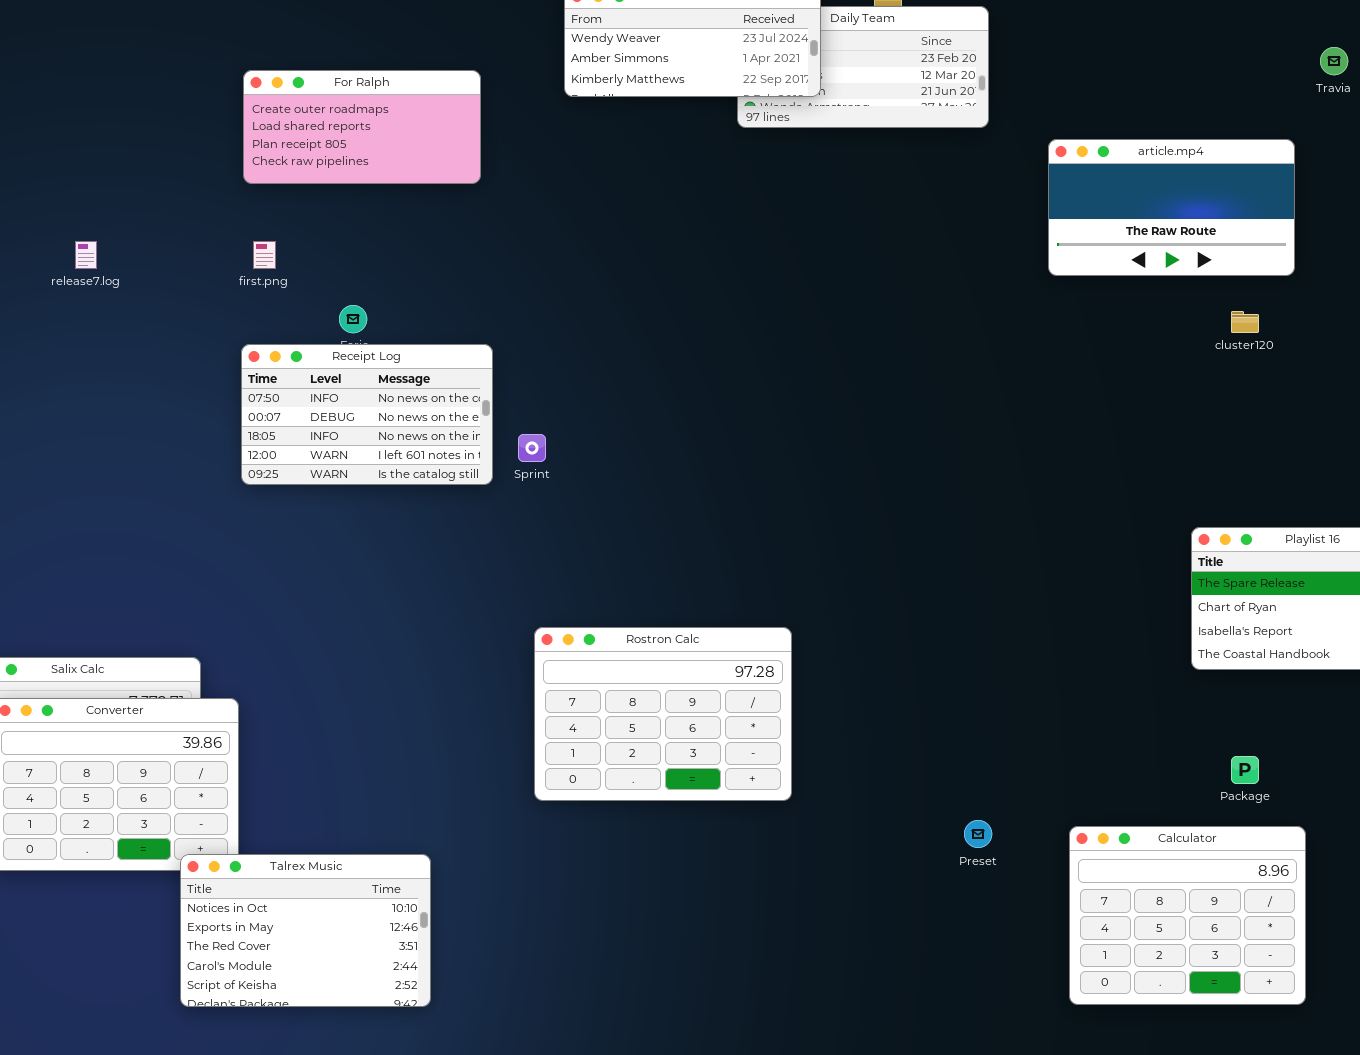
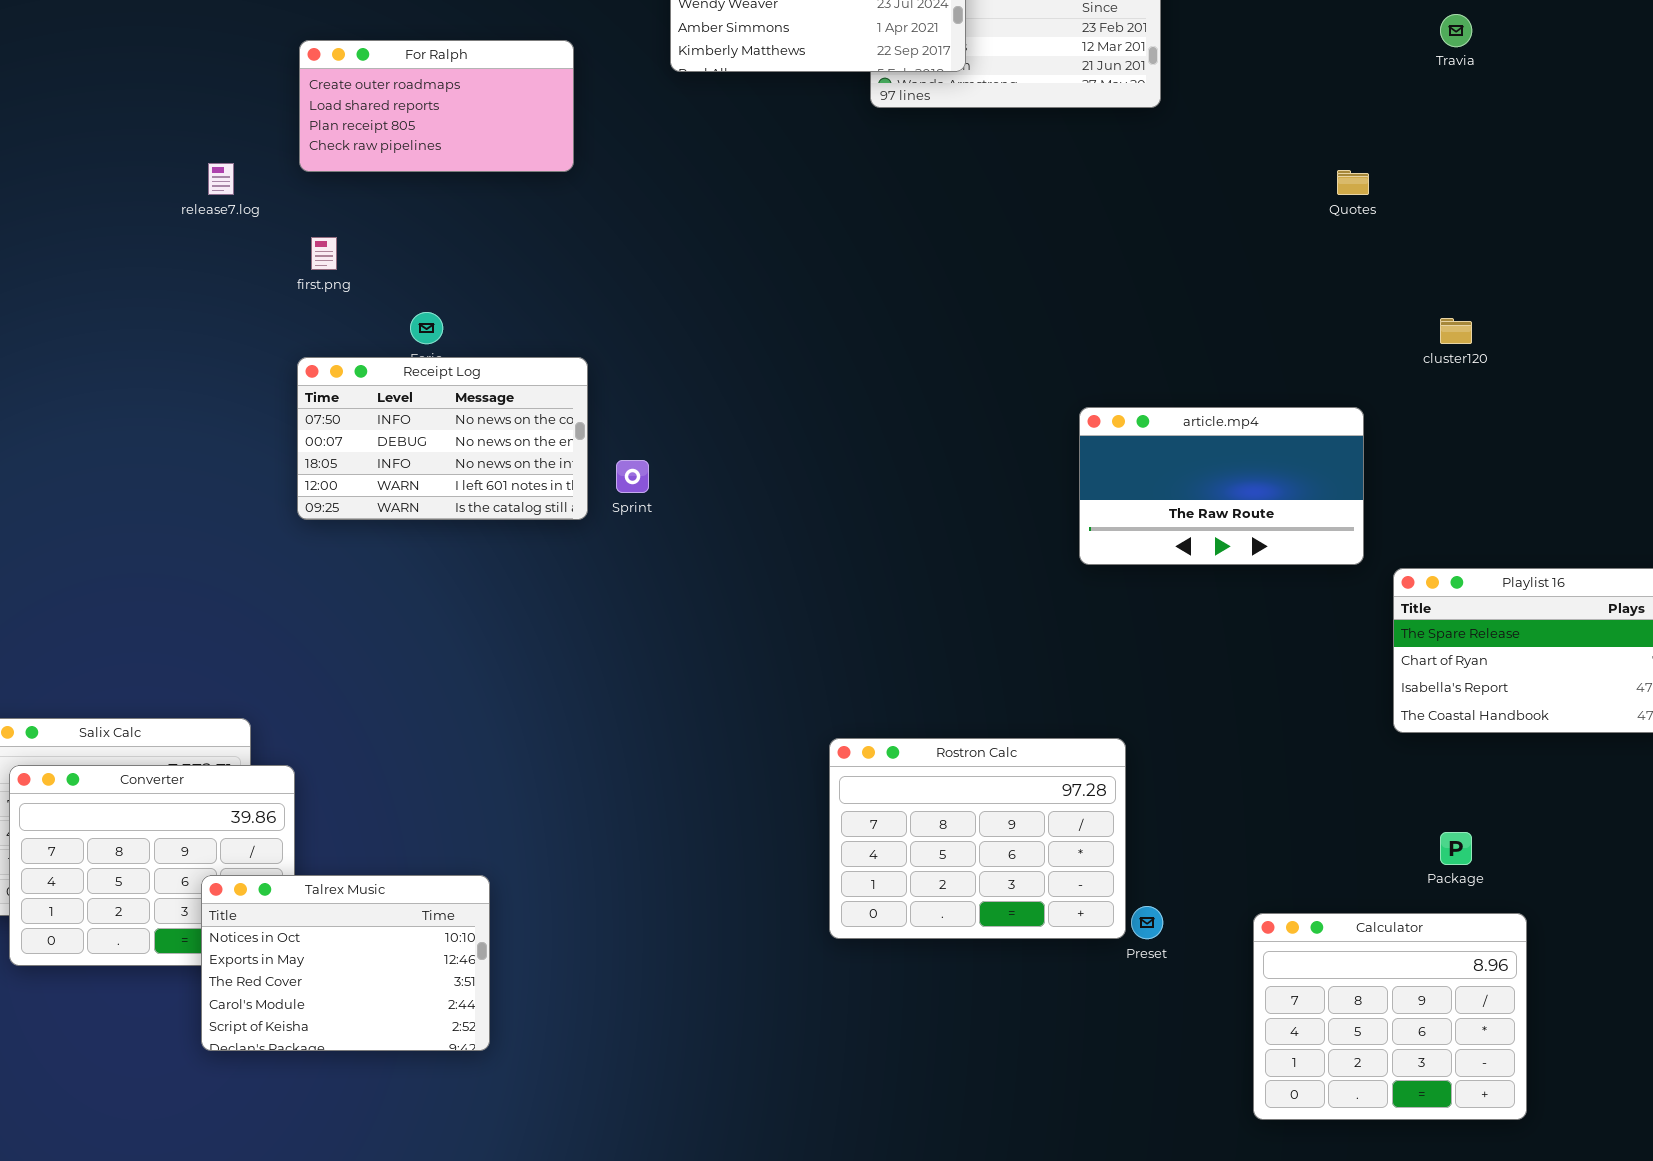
Travia: [1320,47,1348,75] -> [1440,14,1472,47], moved
article.mp4: [1048,139,1295,276] -> [1079,407,1364,565], moved
release7.log: [75,241,97,269] -> [208,163,234,195], moved
Rostron Calc: [534,627,792,801] -> [829,738,1126,939], moved
Talrex Music: [180,854,431,1007] -> [201,875,490,1051], moved

